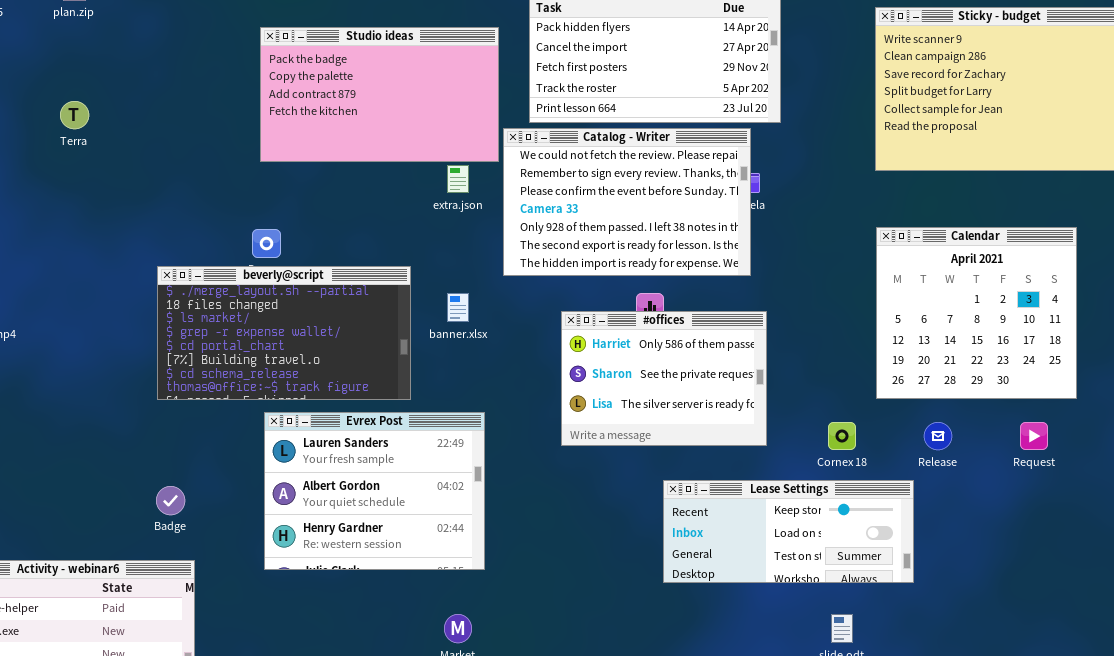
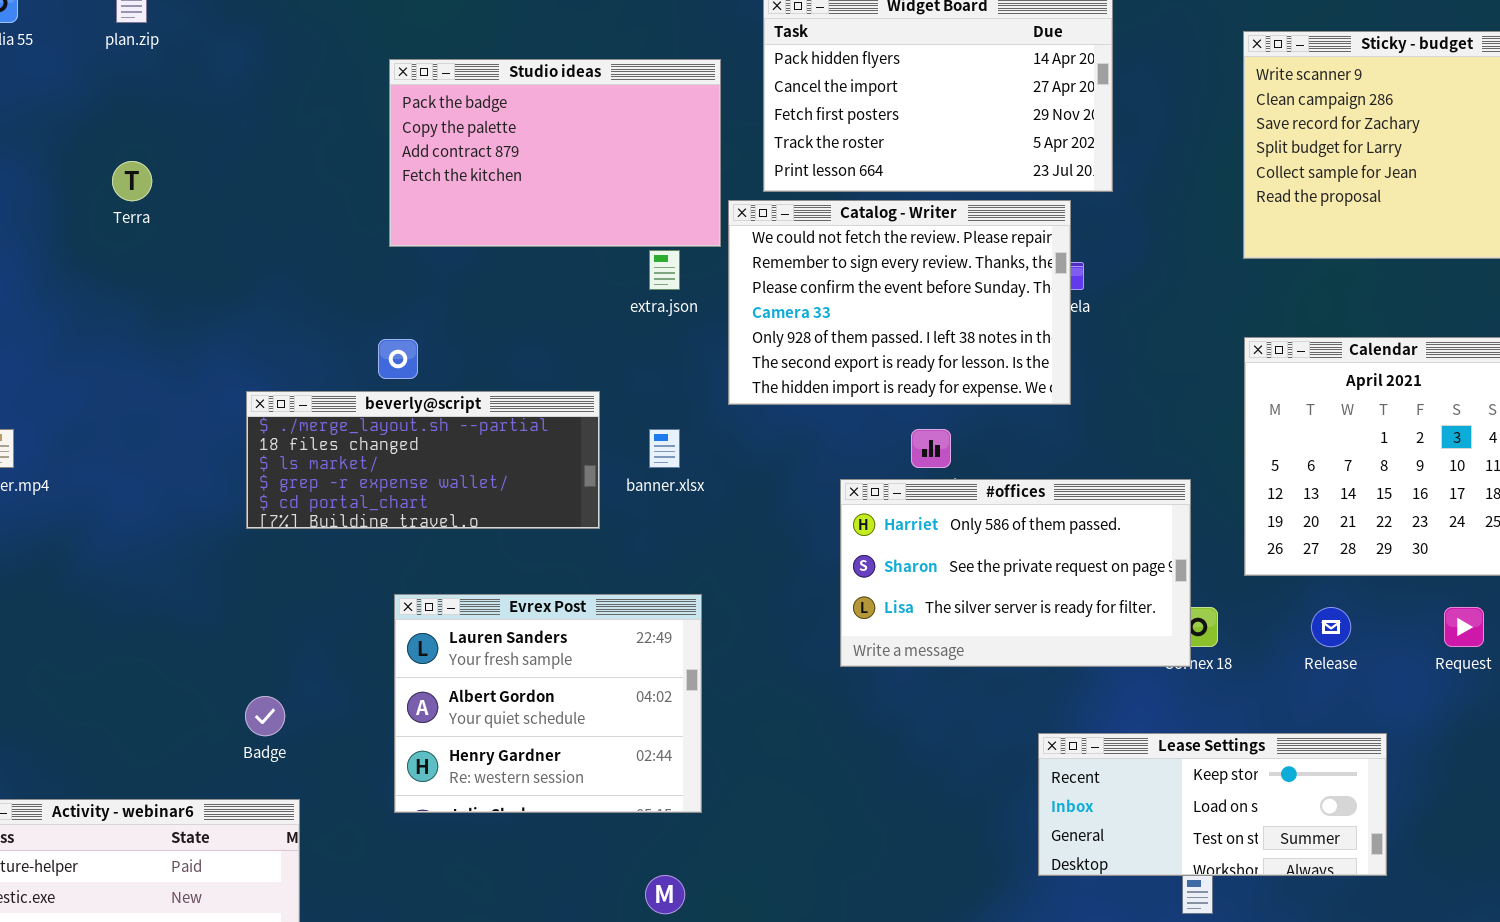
beverly@script: [157,266,411,400] -> [246,391,600,529], resized
#offices: [561,311,767,446] -> [840,479,1191,667], moved, resized
Lease Settings: [663,480,914,583] -> [1038,733,1387,876], moved

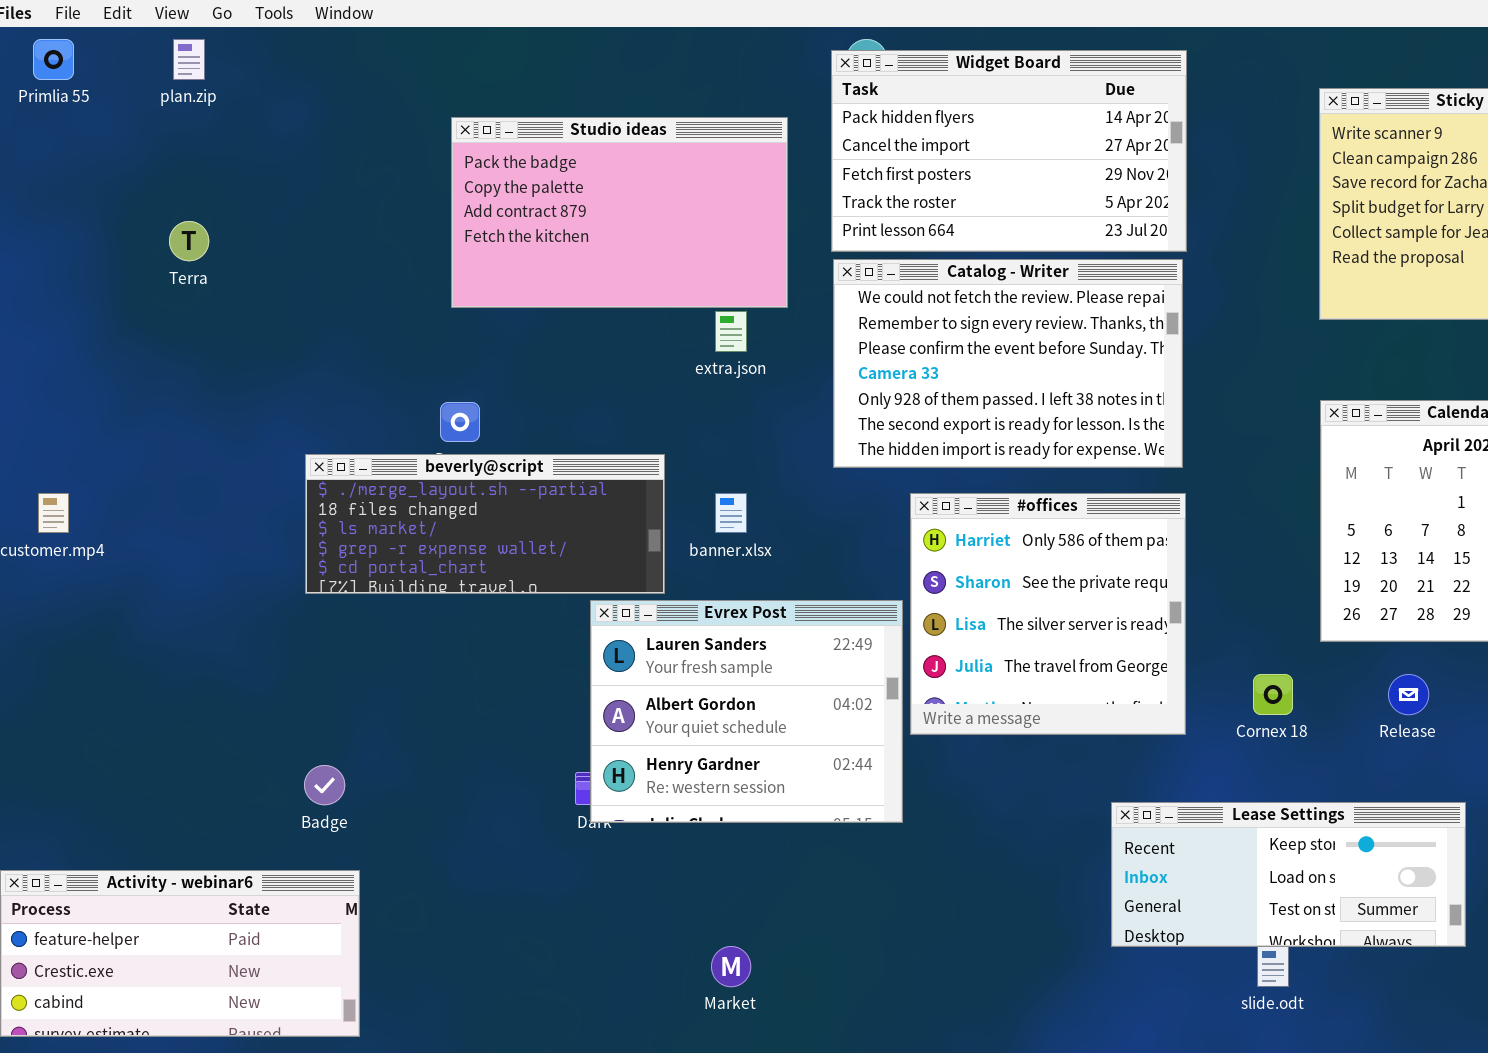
Catalog - Writer: [728,200,1071,405] -> [833,259,1183,468], moved
#offices: [840,479,1191,667] -> [910,493,1186,735], resized
Evrex Post: [394,594,702,813] -> [590,600,903,823], moved

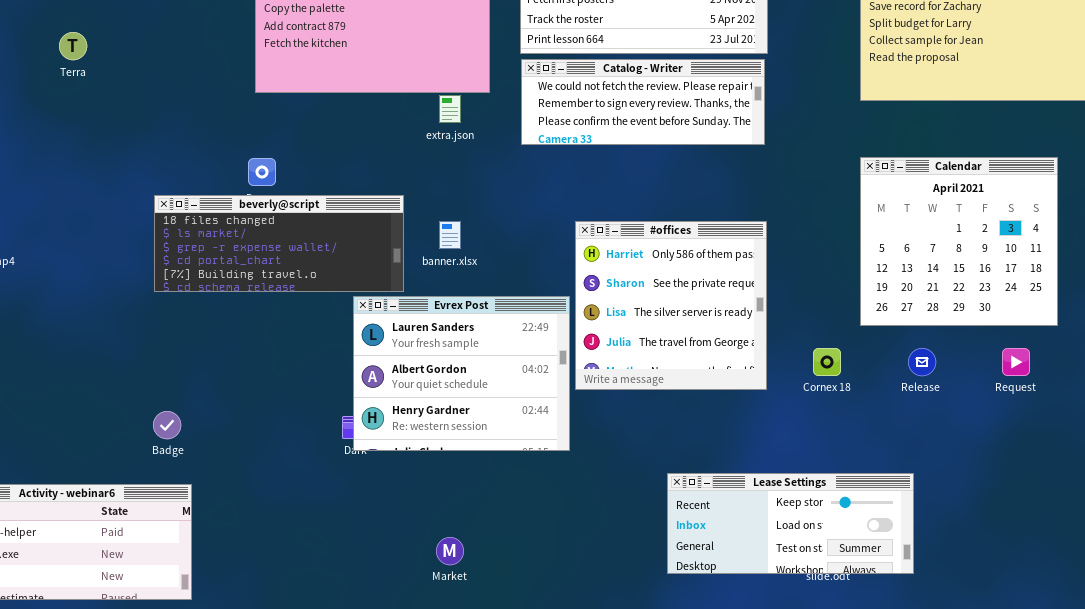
Catalog - Writer: [833,259,1183,468] -> [521,59,765,145], resized
beverly@script: [305,454,665,594] -> [154,195,404,292], scrolled down 1 row
Lease Settings: [1111,802,1466,947] -> [667,473,914,574], moved

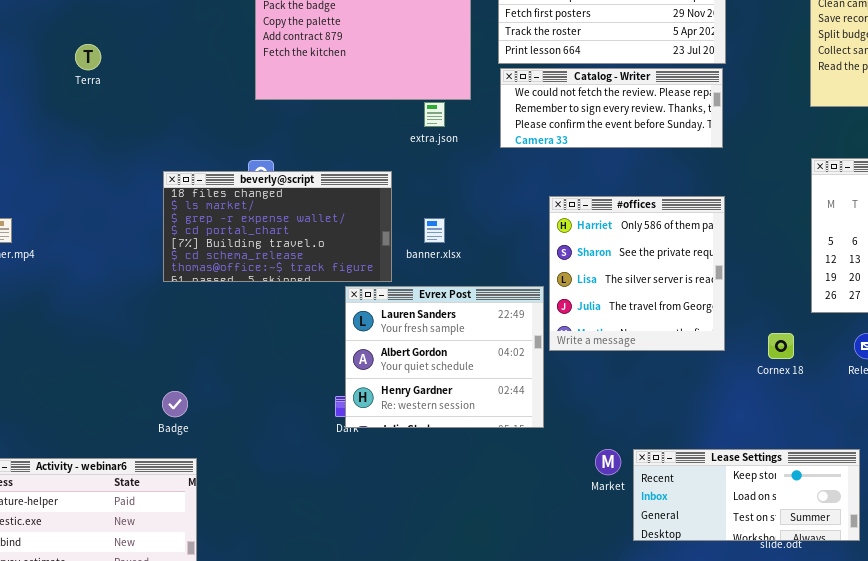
beverly@script: [154,195,404,292] -> [163,171,392,282], resized
#offices: [575,221,767,390] -> [549,196,725,351], moved
Market: [436,537,464,565] -> [595,449,621,475], moved

